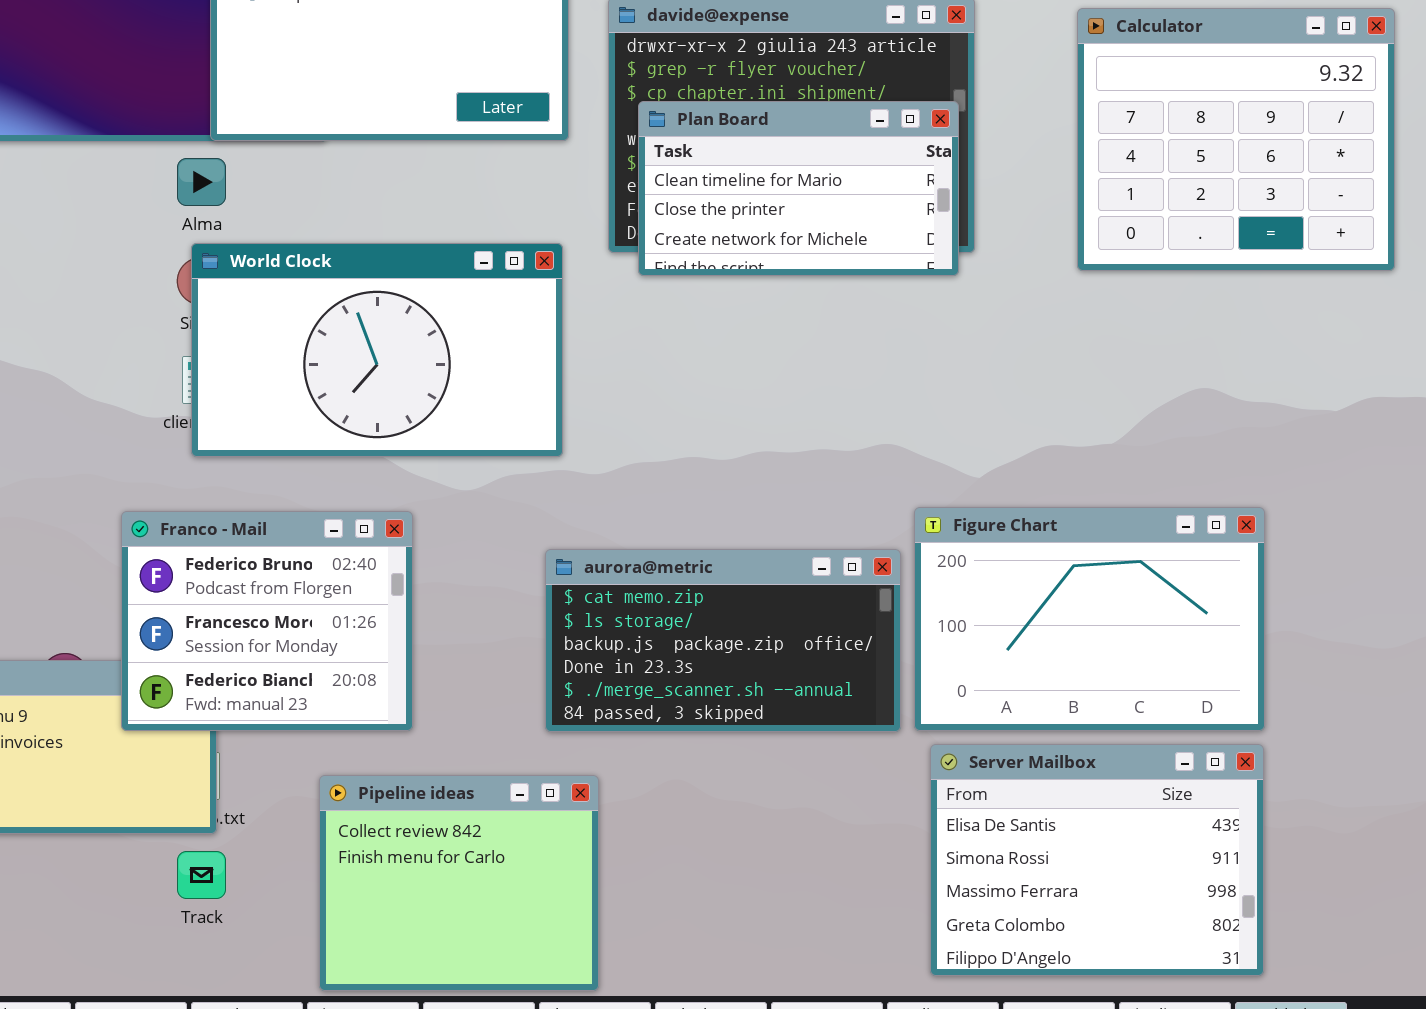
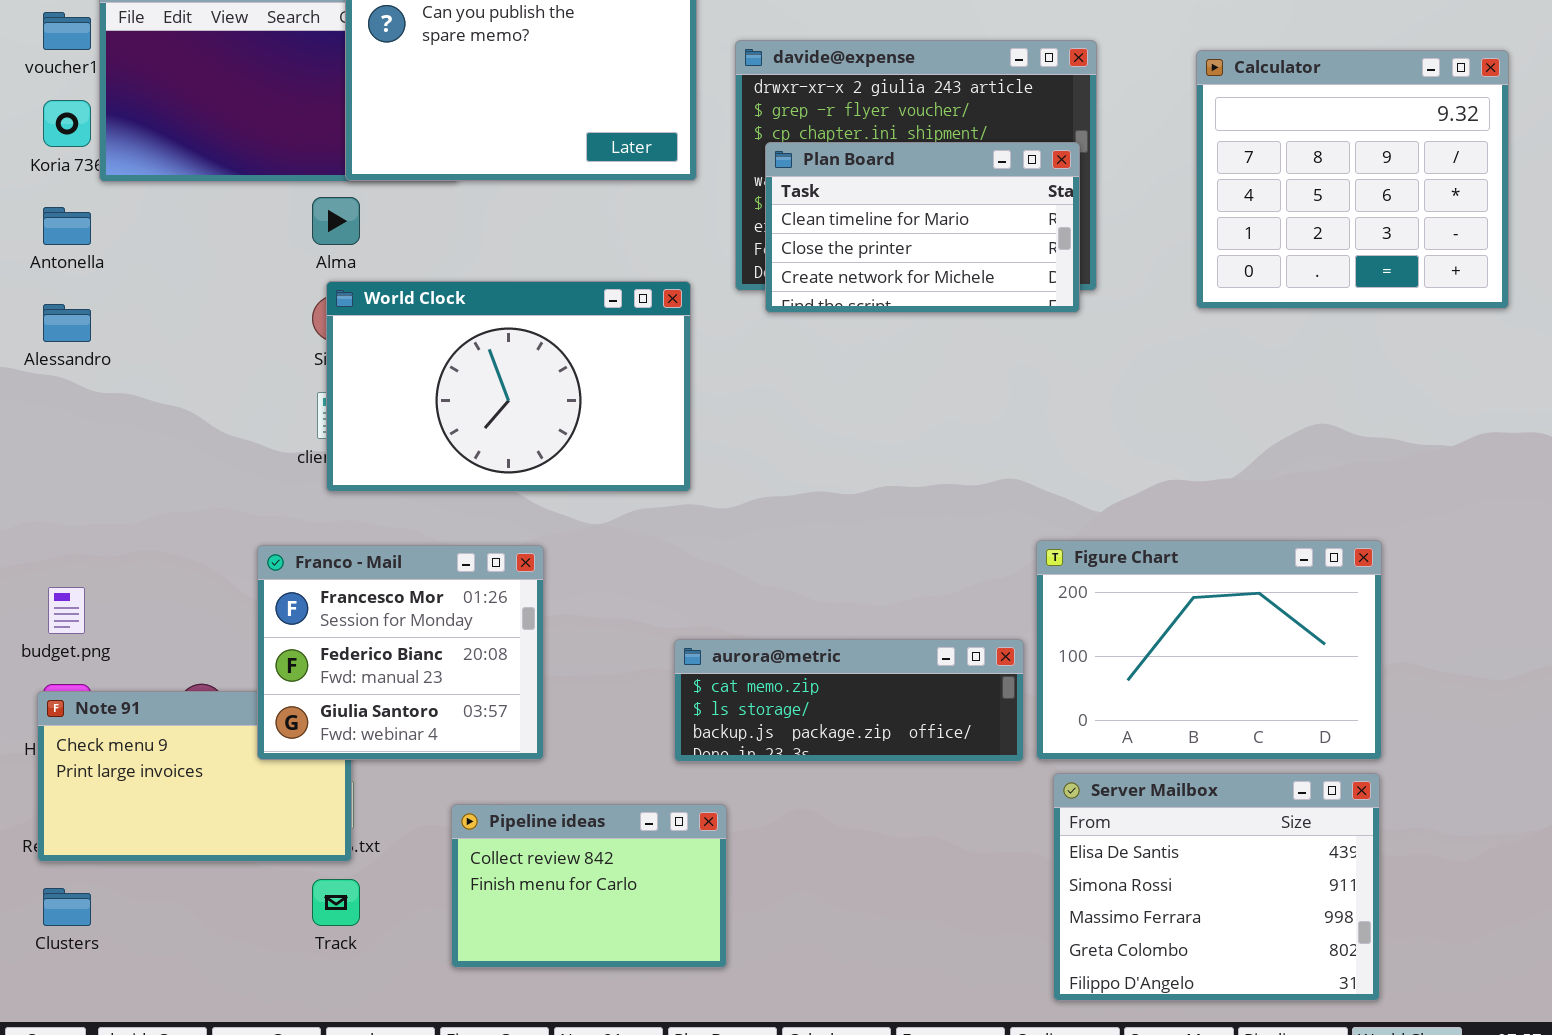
Franco - Mail: [121,511,413,731] -> [257,545,544,760], scrolled down 1 row
aurora@metric: [545,549,901,732] -> [674,639,1024,762], resized
Pipeline ideas: [319,775,599,991] -> [451,804,727,968], resized

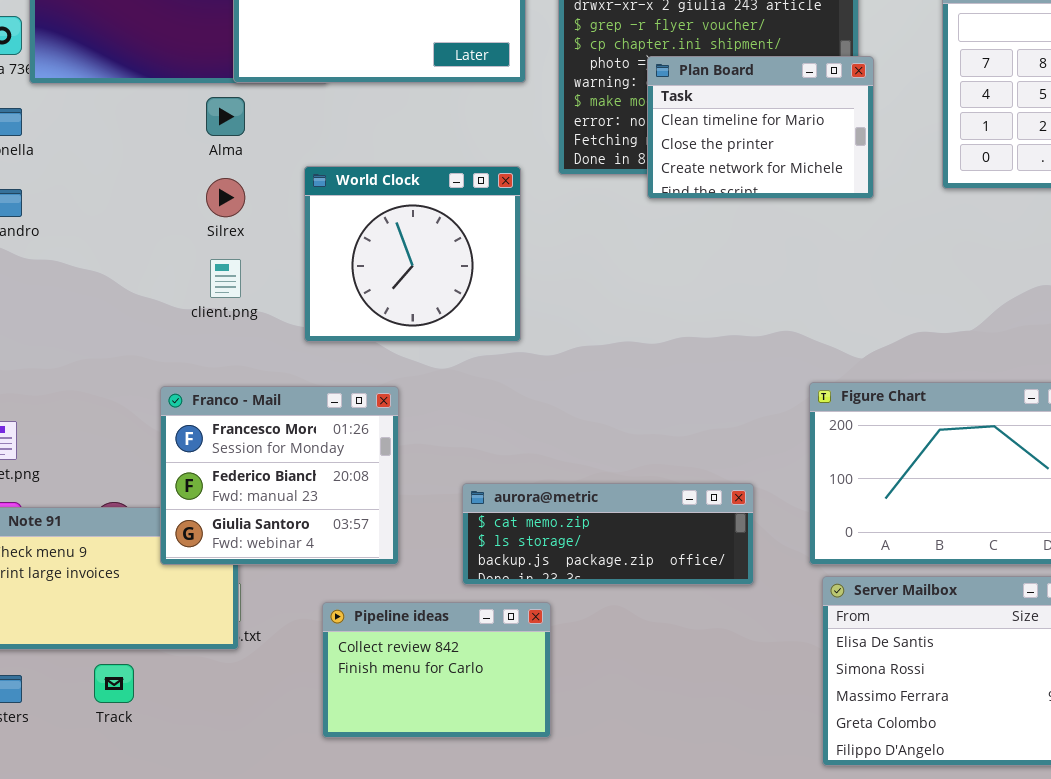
Plan Board: [765,142,1080,313] -> [647,56,874,199], moved, resized
World Clock: [326,281,691,492] -> [304,166,521,342], resized
aurora@metric: [674,639,1024,762] -> [462,483,754,585], moved
Track: [312,879,360,926] -> [94,664,134,703], moved

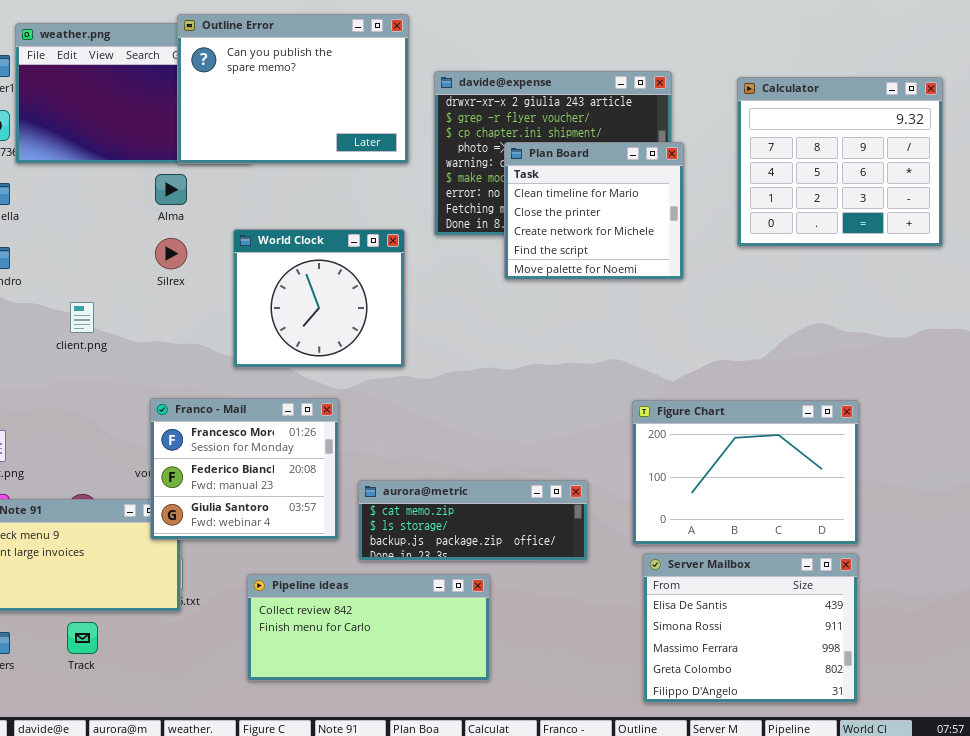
Plan Board: [647,56,874,199] -> [504,142,684,280], resized
client.png: [210,259,241,298] -> [70,302,94,333], moved
Franco - Mail: [160,386,399,565] -> [150,398,339,540], moved
Pipeline ideas: [322,602,551,738] -> [247,574,490,681], resized

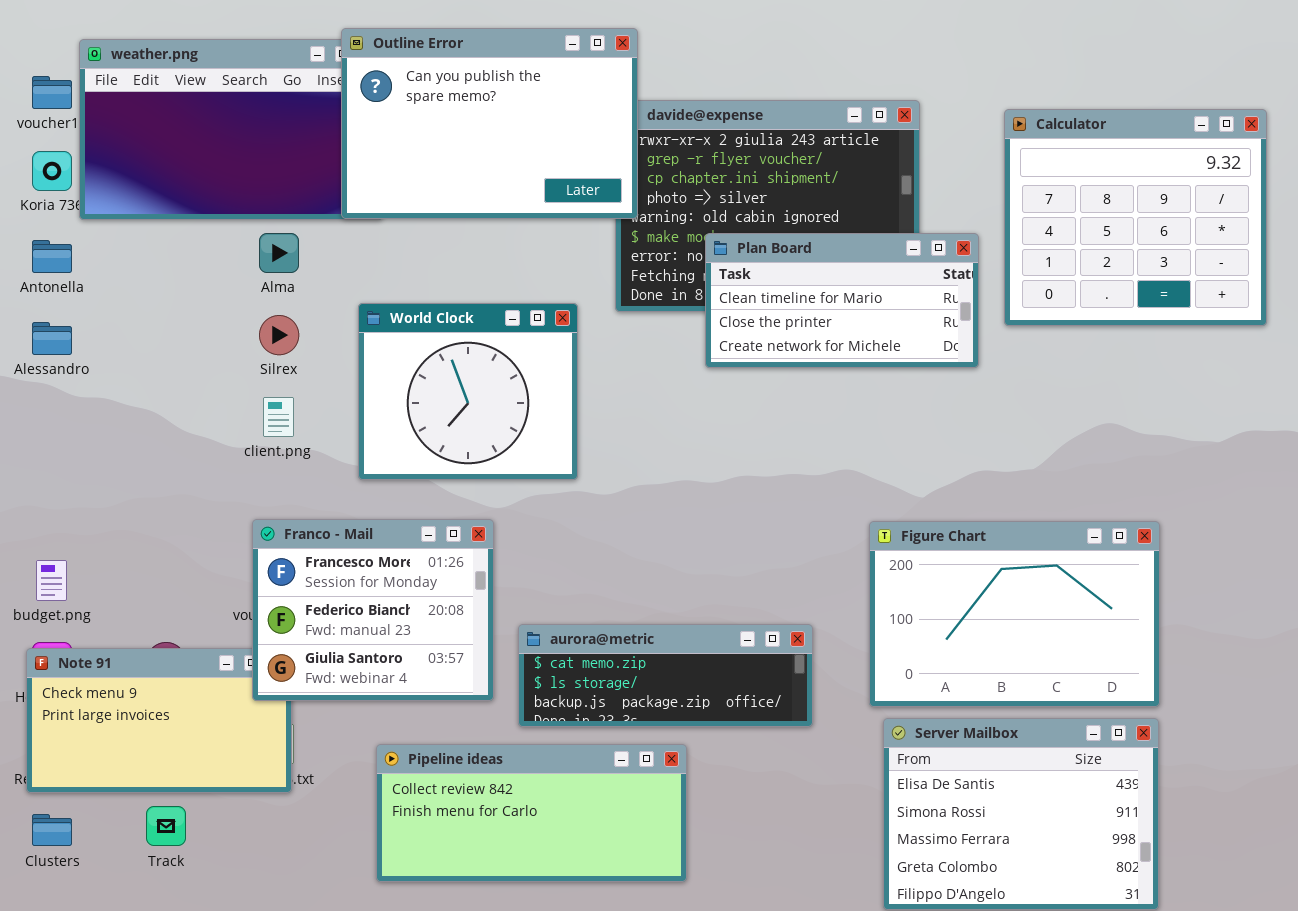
Outline Error: [177,14,409,164] -> [341,28,638,219], moved
Plan Board: [504,142,684,280] -> [705,233,979,368], resized
client.png: [70,302,94,333] -> [263,397,294,437], moved

